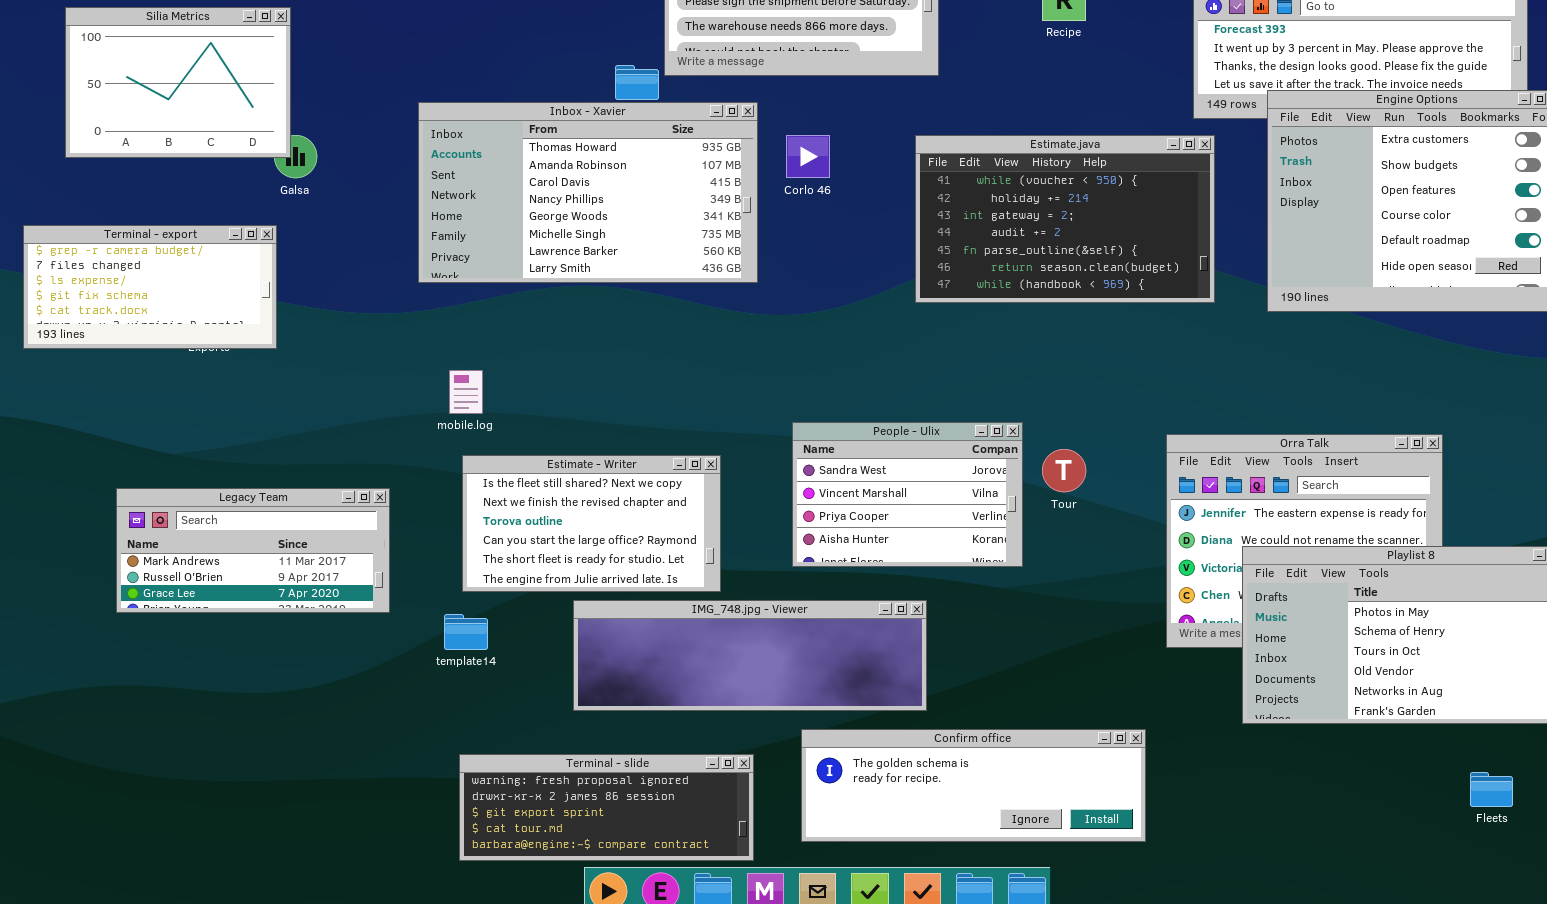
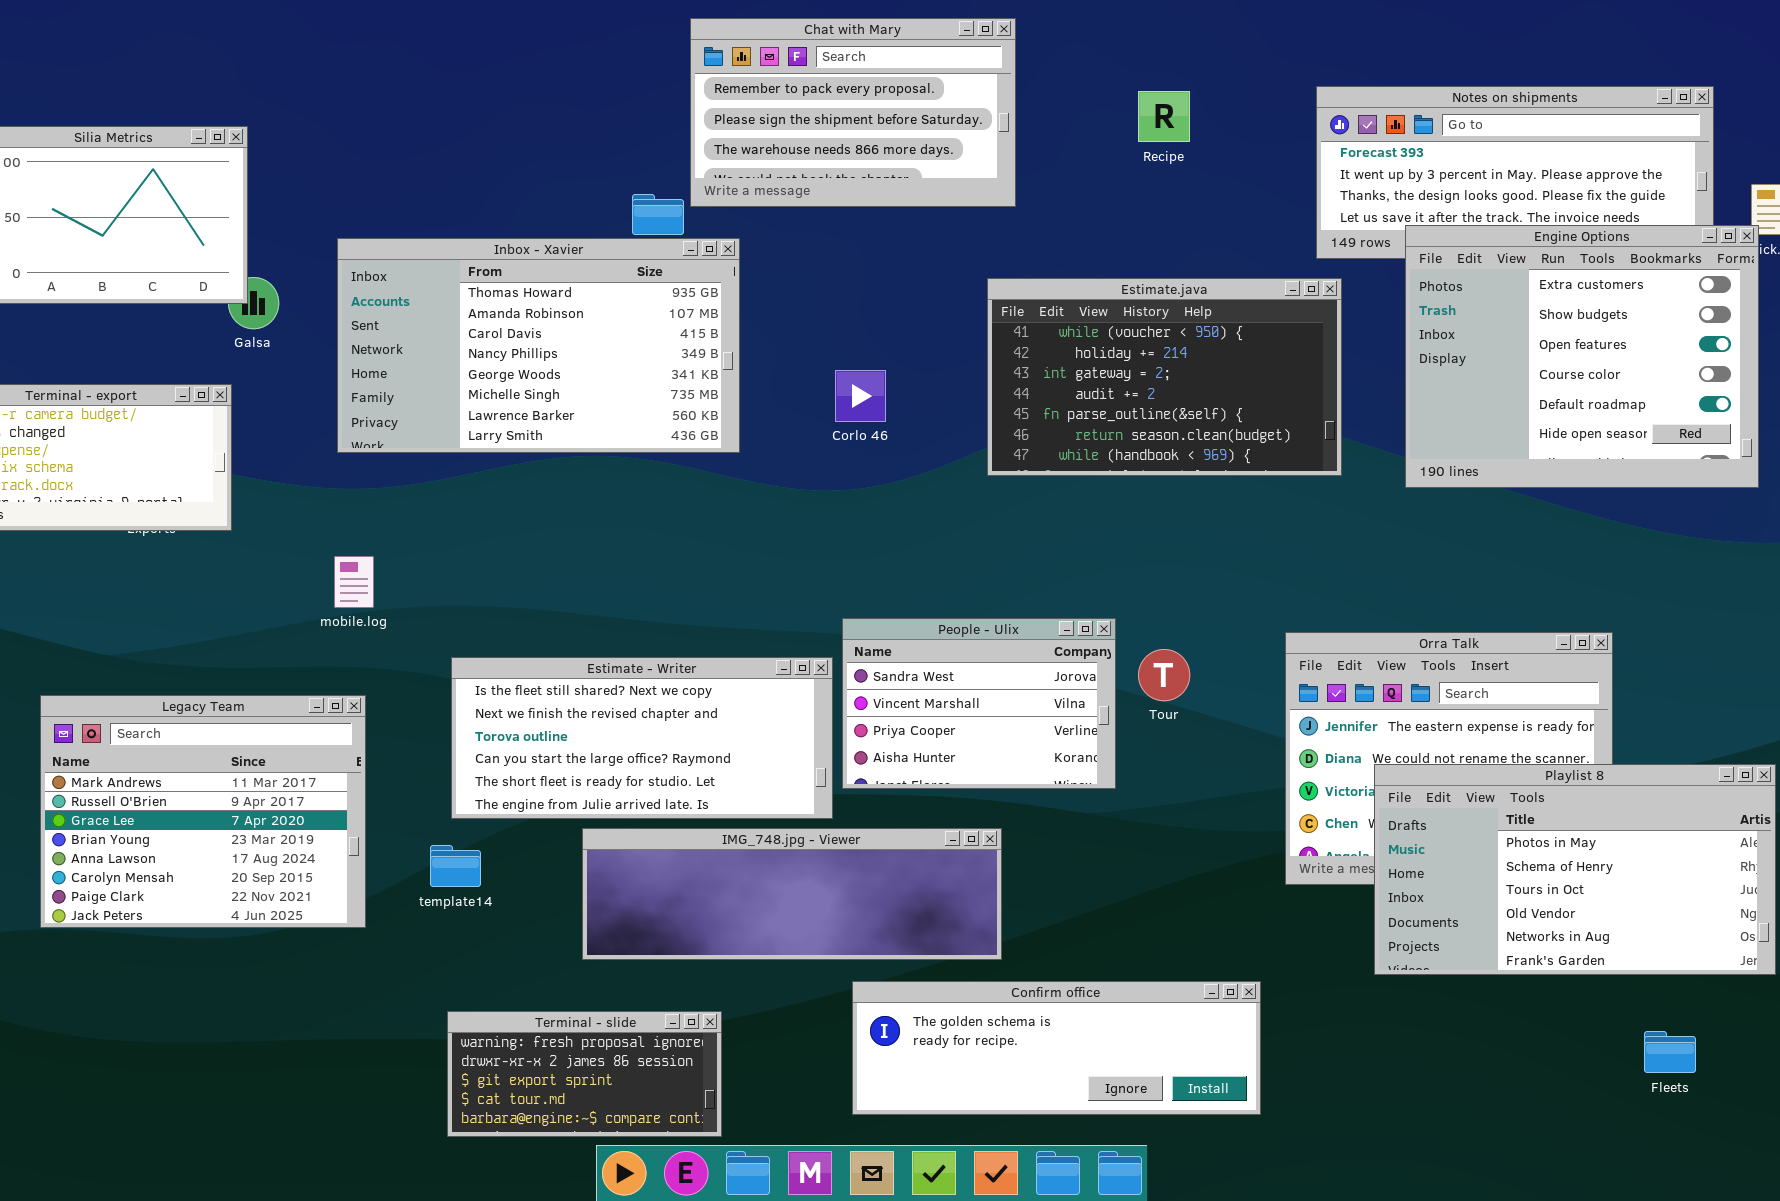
Inbox - Xavier: [418,102,758,283] -> [337,238,740,453], moved
Corlo 46: [786,135,830,178] -> [835,370,886,422], moved
mobile.log: [449,370,483,414] -> [334,556,374,608], moved
Estimate - Writer: [462,455,721,592] -> [451,657,833,819], resized
Legacy Team: [116,488,390,613] -> [40,695,366,928], resized
Terminal - slide: [459,754,754,861] -> [447,1011,722,1137], resized

